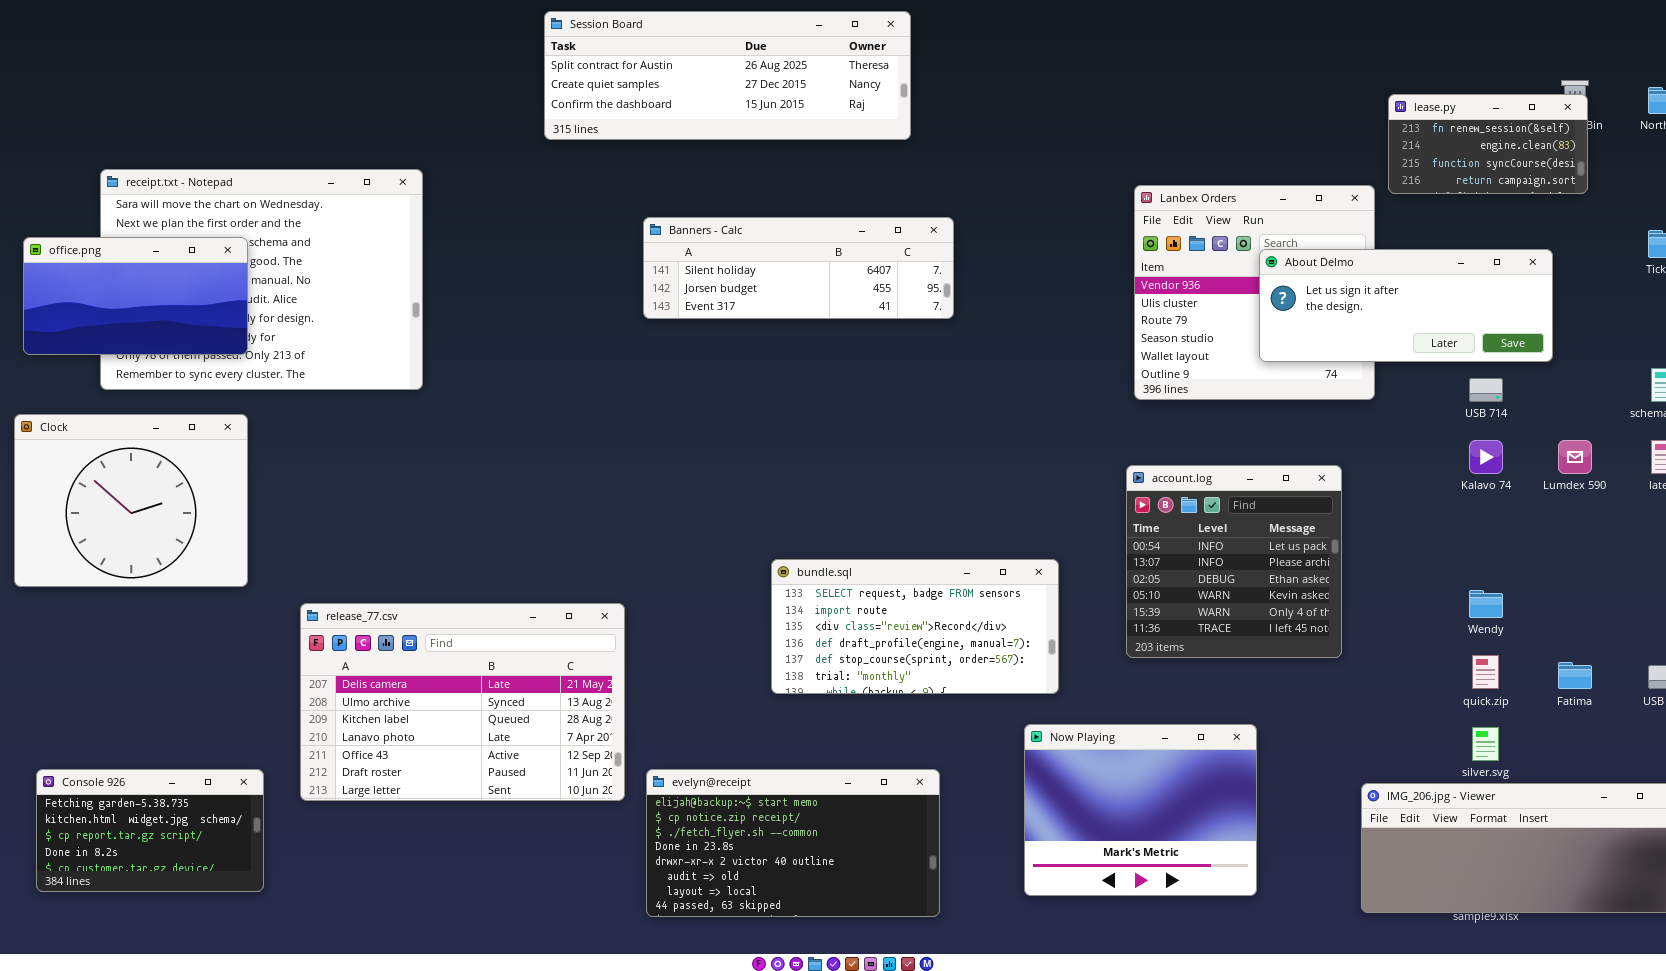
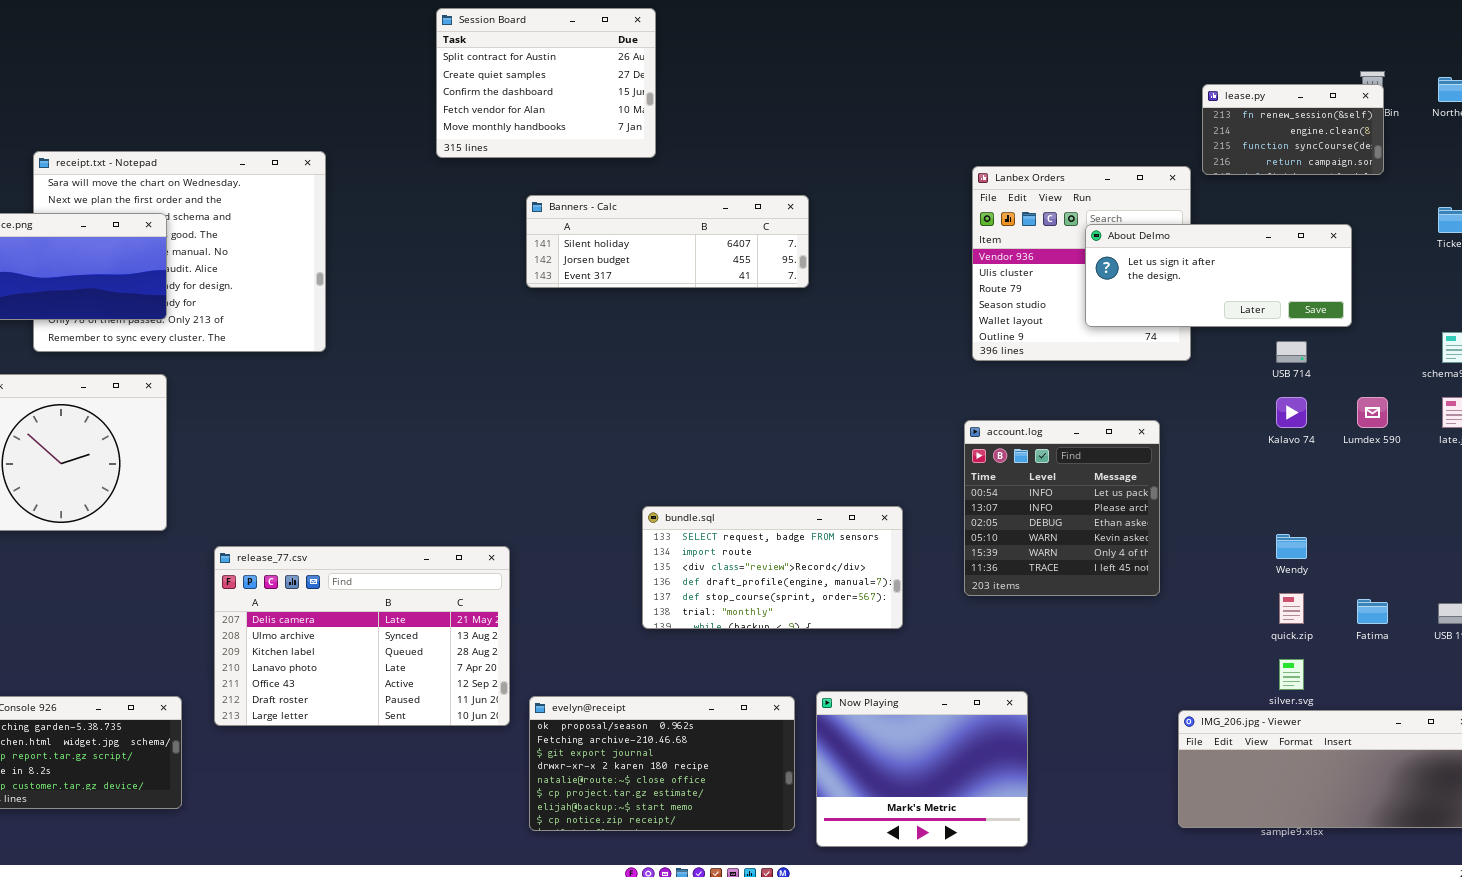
Session Board: [544,11,911,140] -> [436,8,656,158], resized
Now Playing: [1024,724,1257,896] -> [816,691,1028,847], moved
evelyn@receipt: [646,769,940,917] -> [529,696,795,831], scrolled up 6 rows

